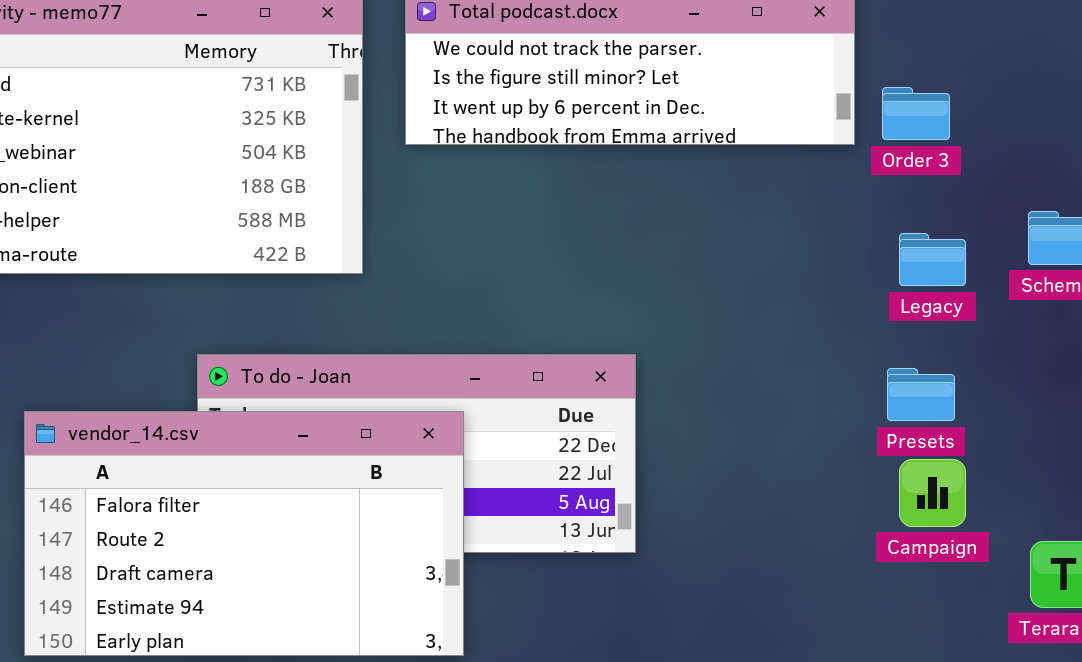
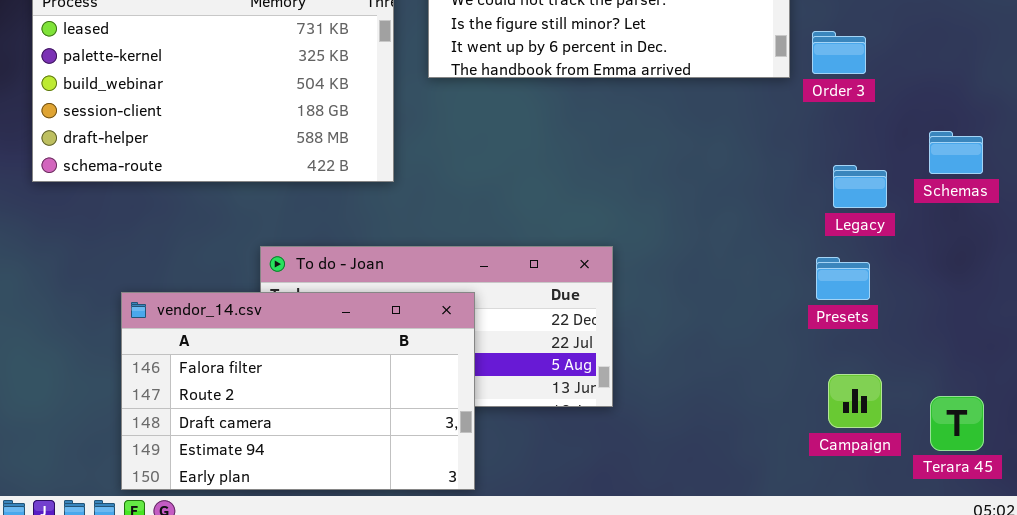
Legacy: [899,233,966,286] -> [833,165,887,208], moved
Campaign: [899,459,966,527] -> [828,374,882,428], moved

